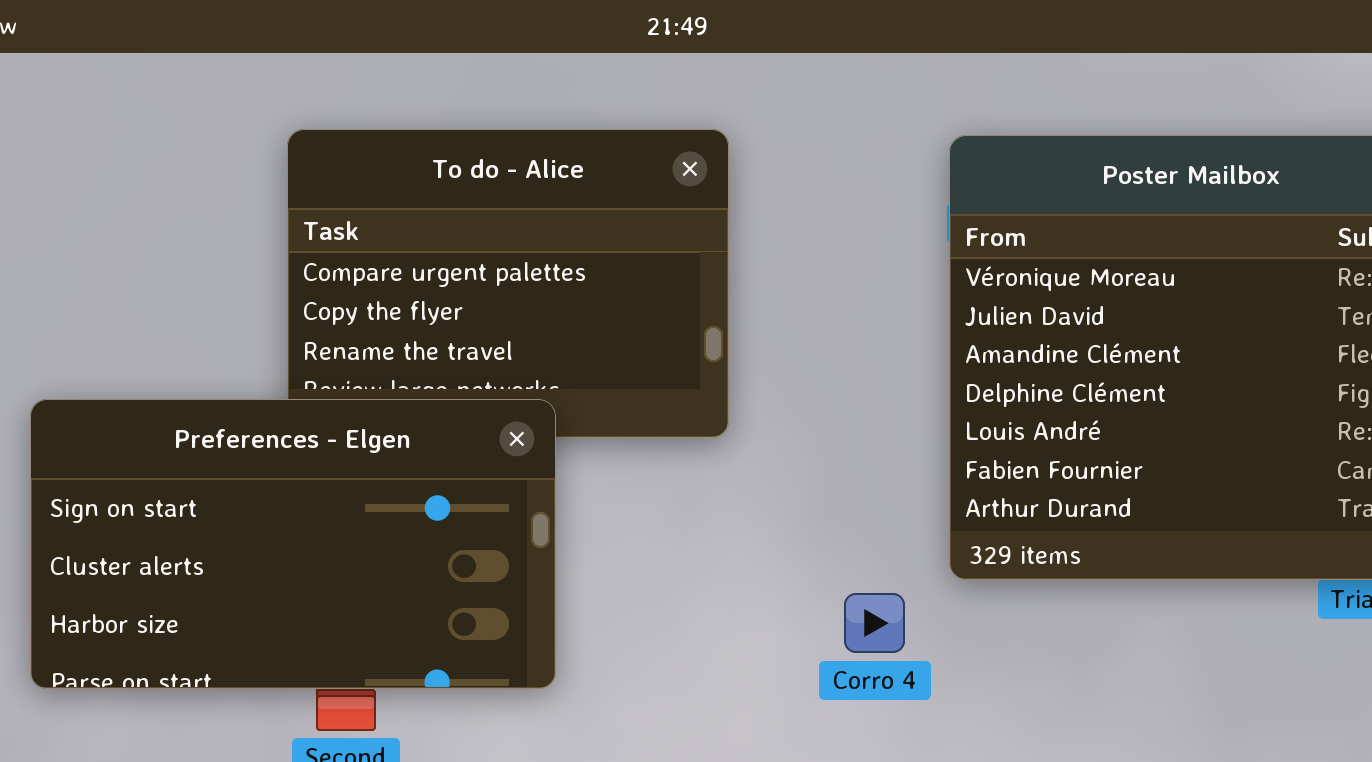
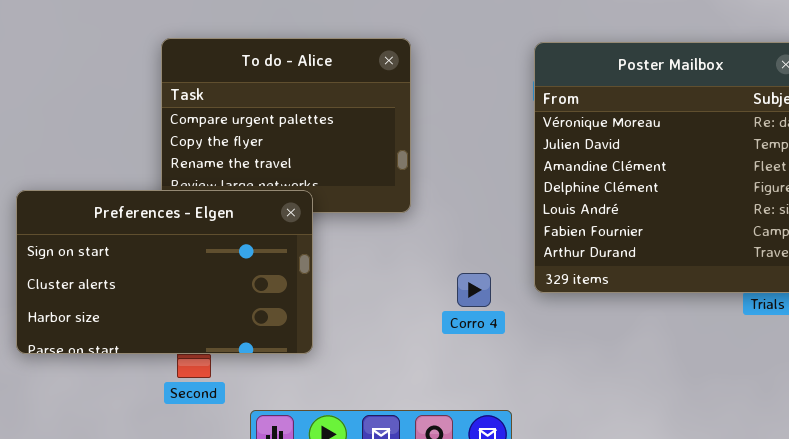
Corro 4: [844,593,905,653] -> [457,273,491,307], moved

